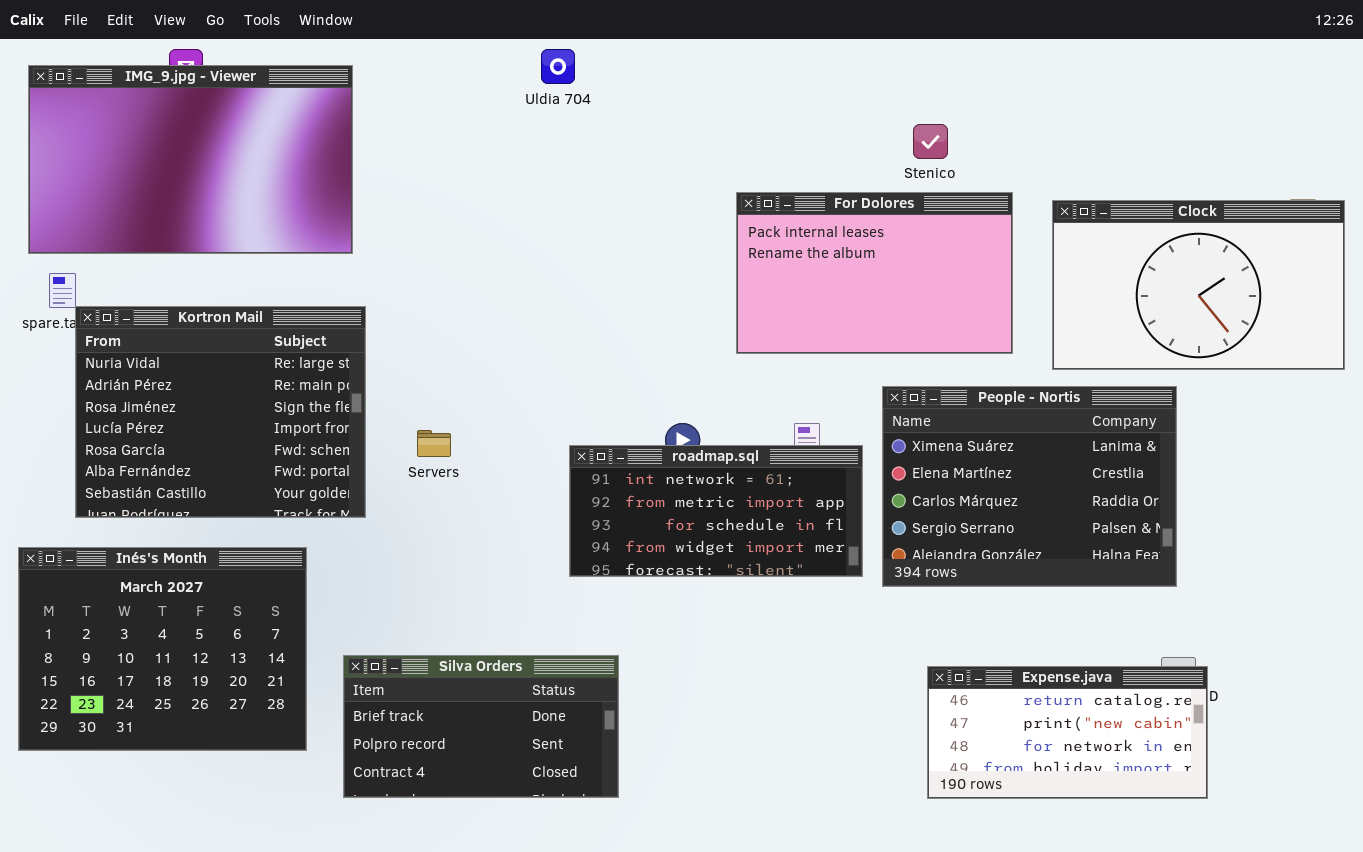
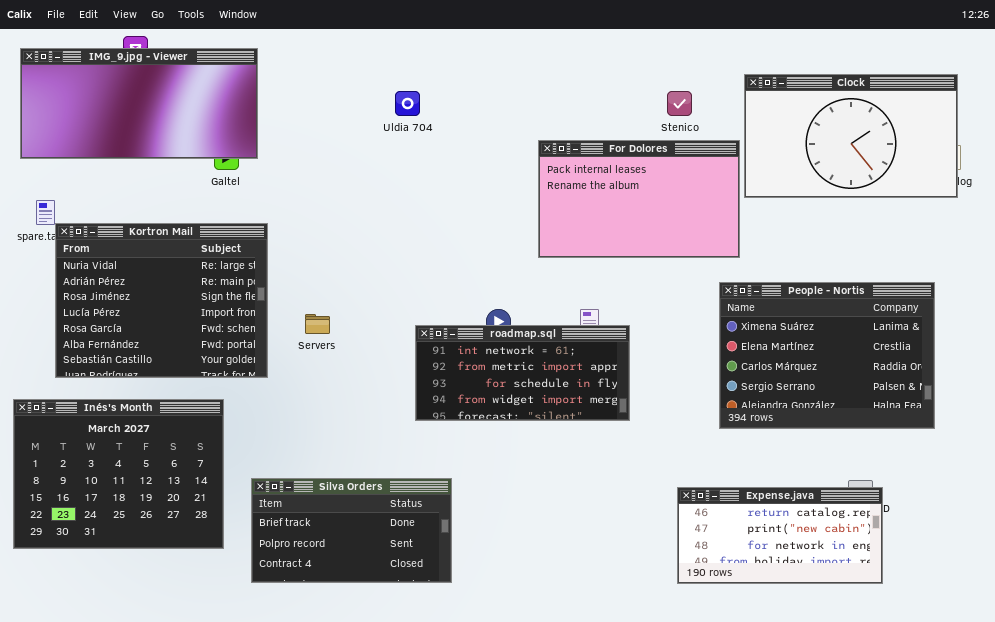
Uldia 704: [541,49,575,84] -> [395,91,420,116], moved
IMG_9.jpg - Viewer: [28,65,353,254] -> [20,48,258,159], resized
Clock: [1052,200,1345,370] -> [744,74,958,198], moved
People - Nortis: [882,386,1177,587] -> [719,282,935,429], moved

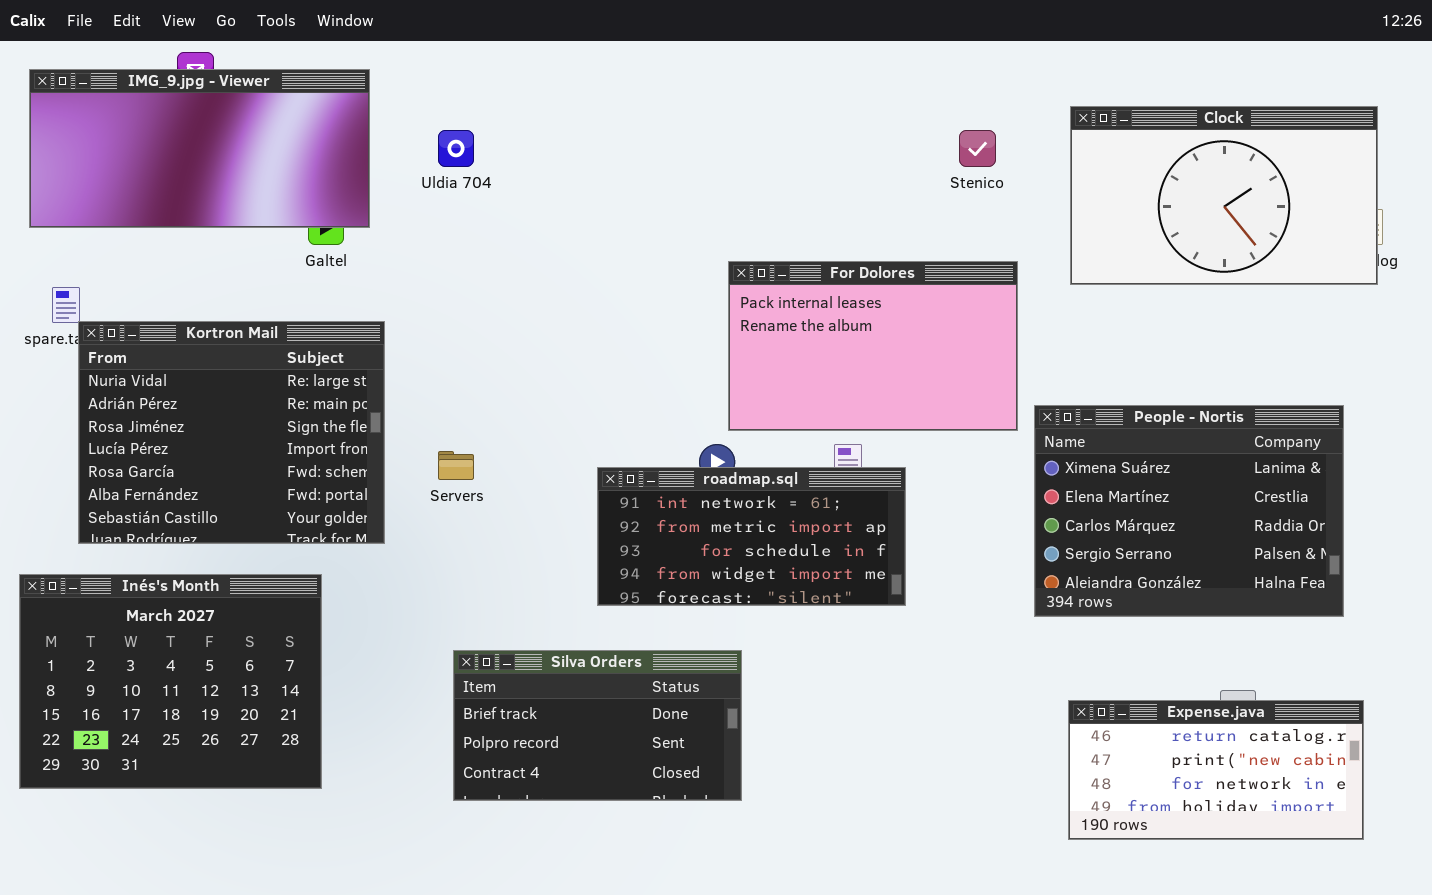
Uldia 704: [395,91,420,116] -> [438,130,474,167], moved
For Dolores: [538,140,740,258] -> [728,261,1018,431], moved
Silva Orders: [251,478,452,583] -> [453,650,742,801], moved
Expense.java: [677,487,883,584] -> [1068,700,1364,840], moved

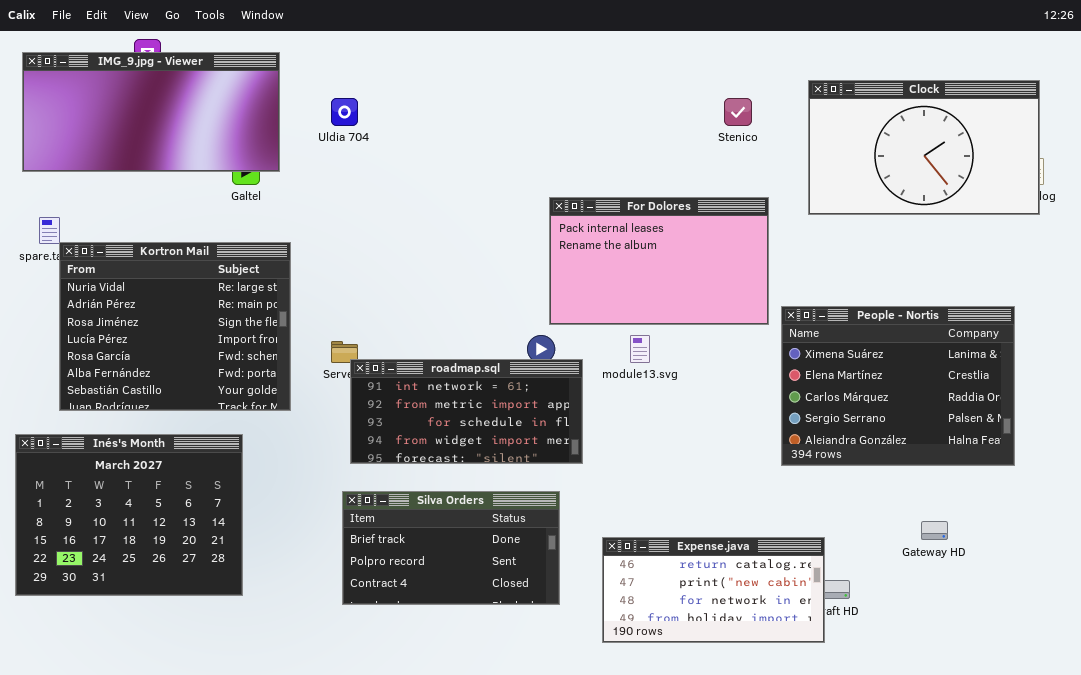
roadmap.sql: [597,467,906,606] -> [350,359,583,464], moved
Expense.java: [1068,700,1364,840] -> [602,537,825,643], moved

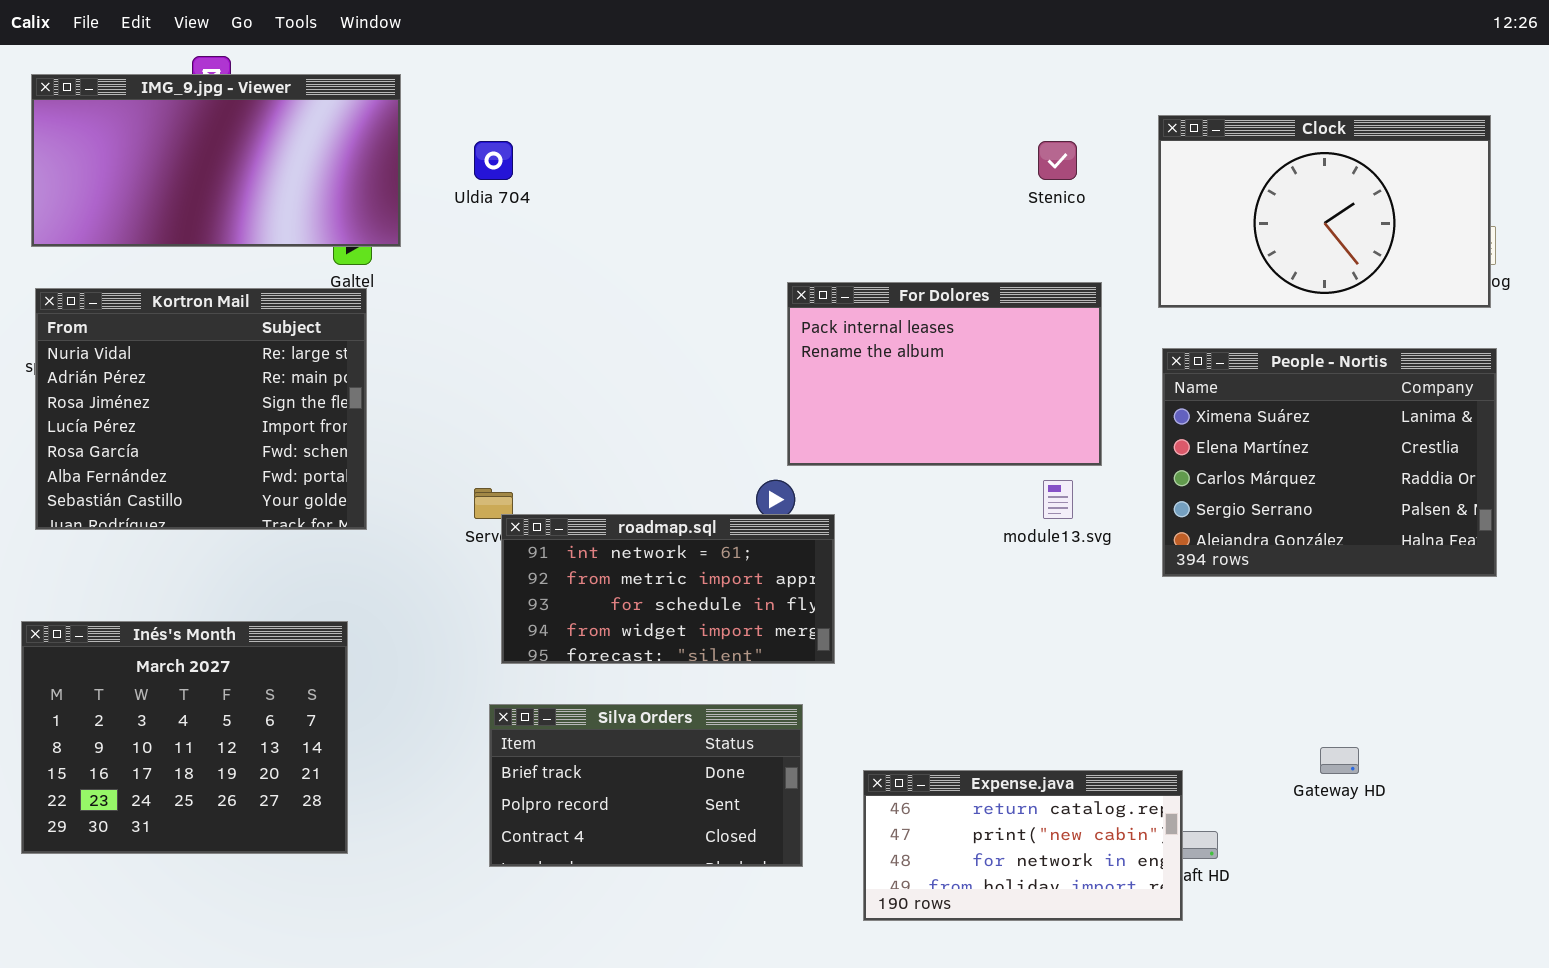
Kortron Mail: [59,242,291,411] -> [35,288,367,530], moved
People - Nortis: [781,306,1015,466] -> [1162,348,1497,577], moved
module13.svg: [630,335,650,363] -> [1043,480,1073,519], moved

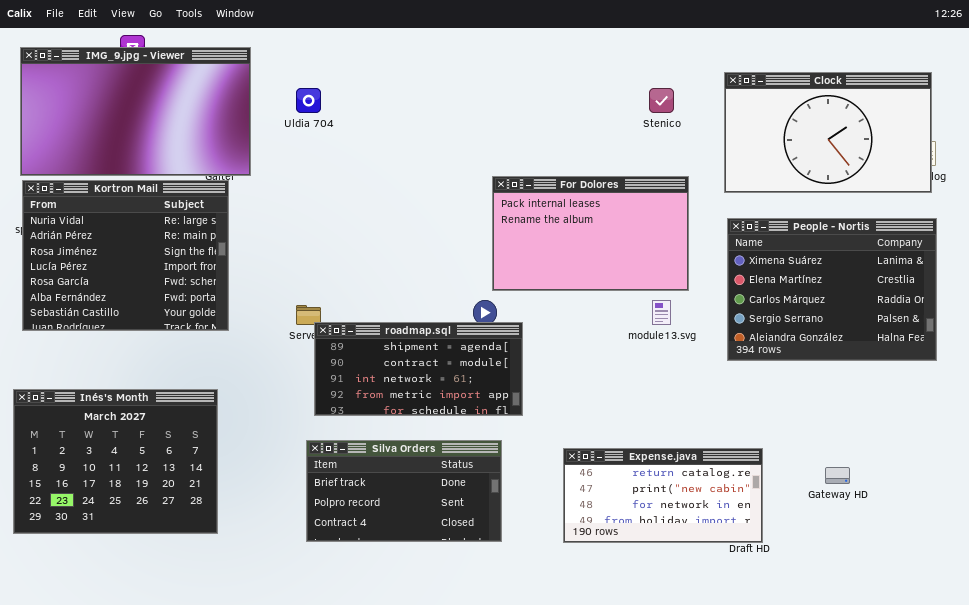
IMG_9.jpg - Viewer: [31,74,401,247] -> [20,47,251,176], resized
roadmap.sql: [501,514,835,664] -> [314,322,523,416], scrolled up 2 rows
Expense.java: [863,770,1183,921] -> [563,448,763,543], moved

